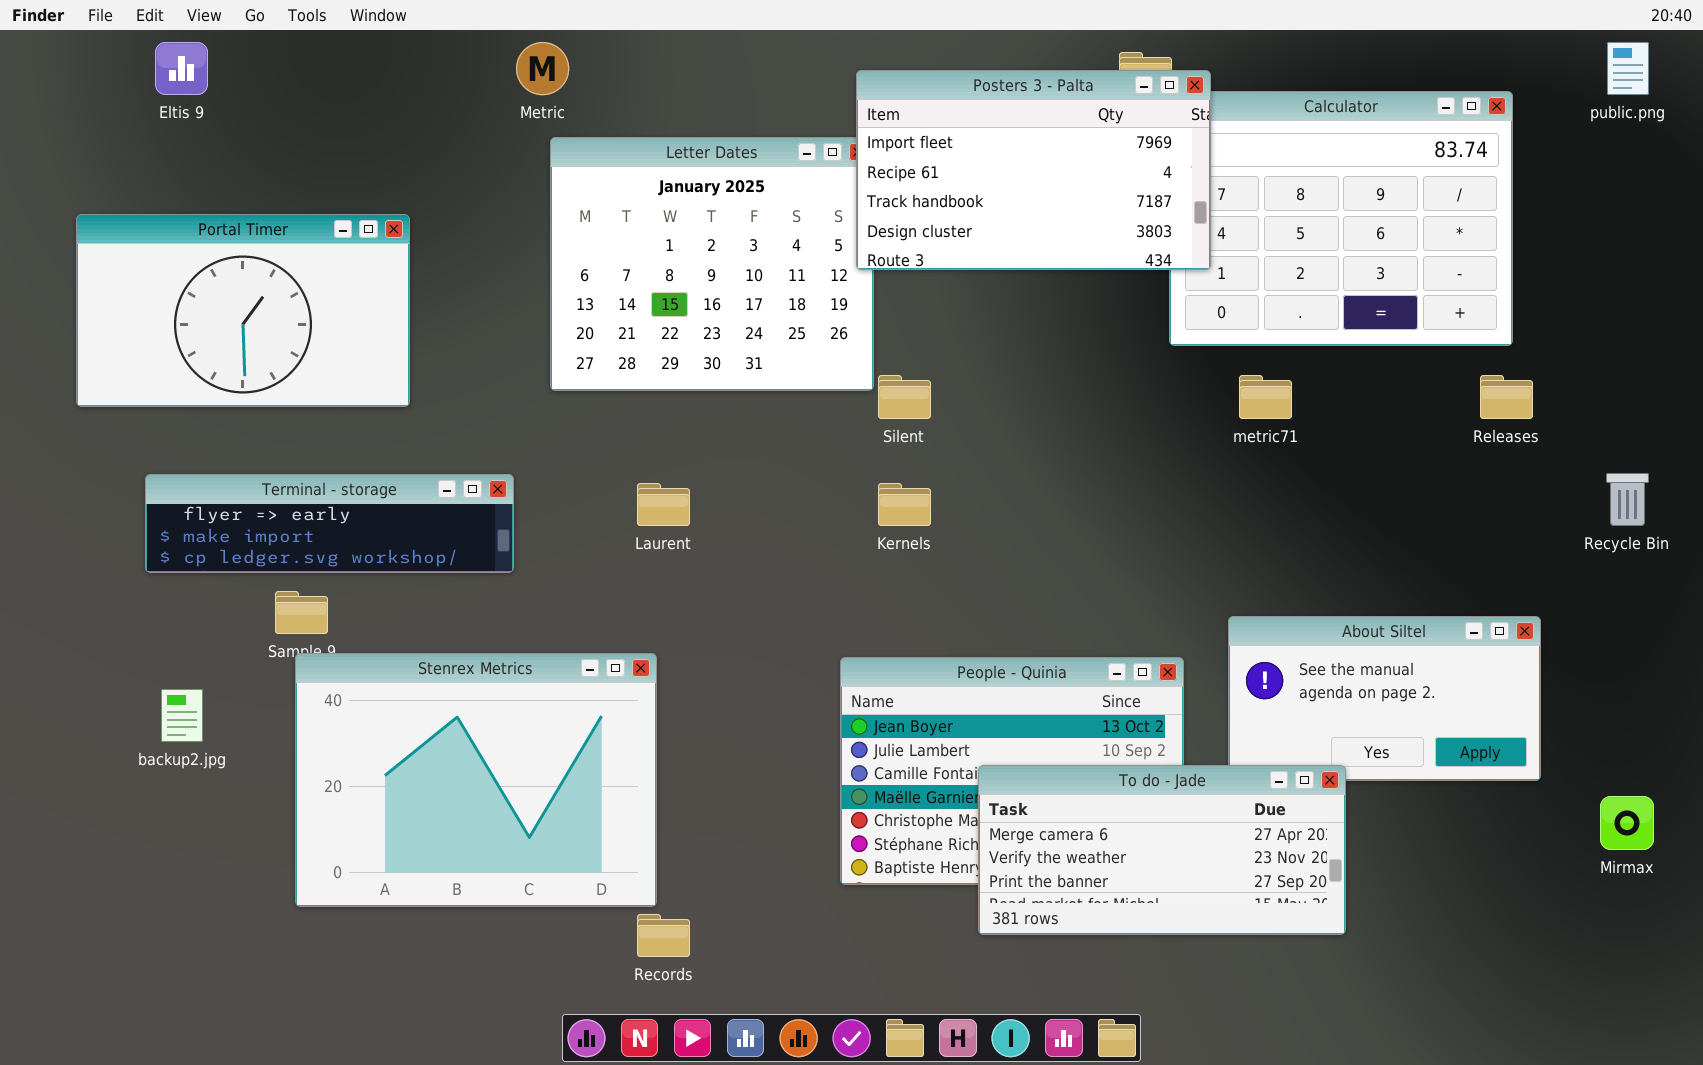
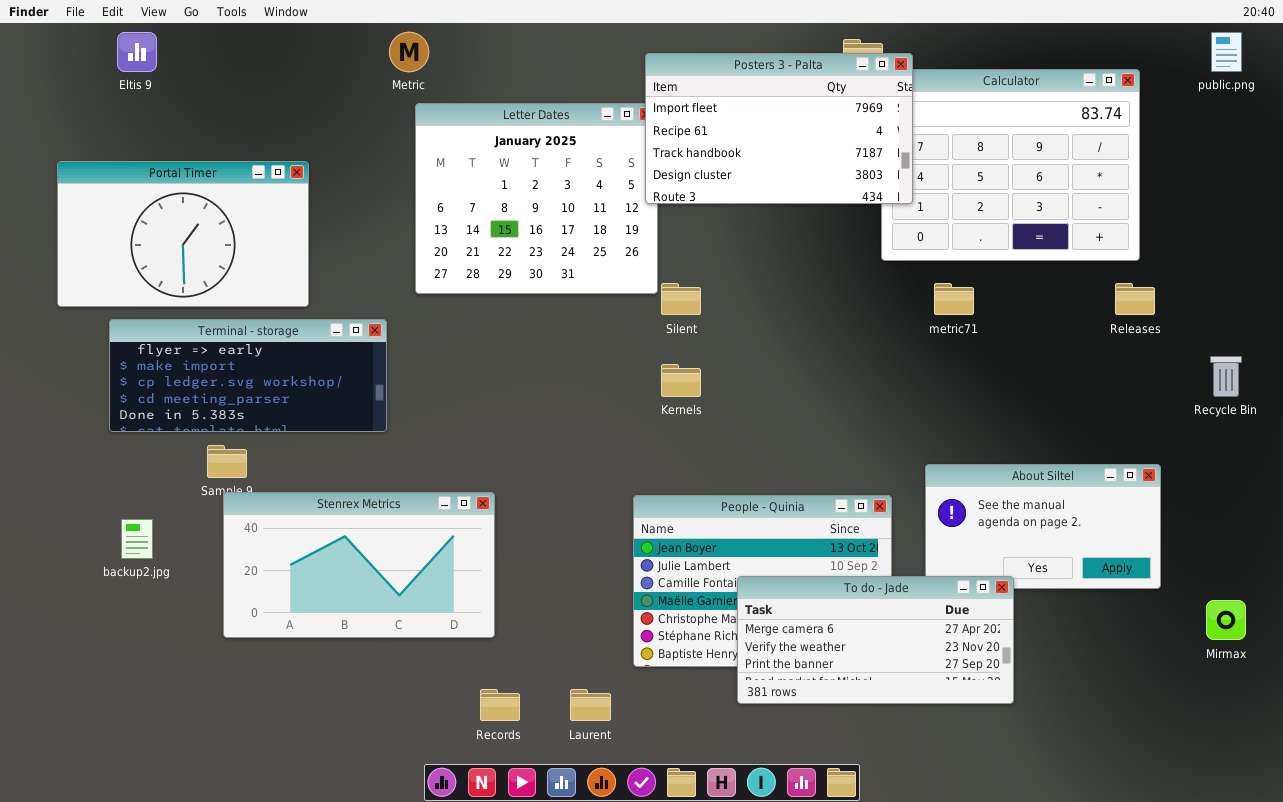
Terminal - storage: [145,474,514,573] -> [109,319,387,432], resized
Laurent: [637,483,690,526] -> [570,689,611,721], moved
Stenrex Metrics: [295,653,657,907] -> [223,492,495,638], resized

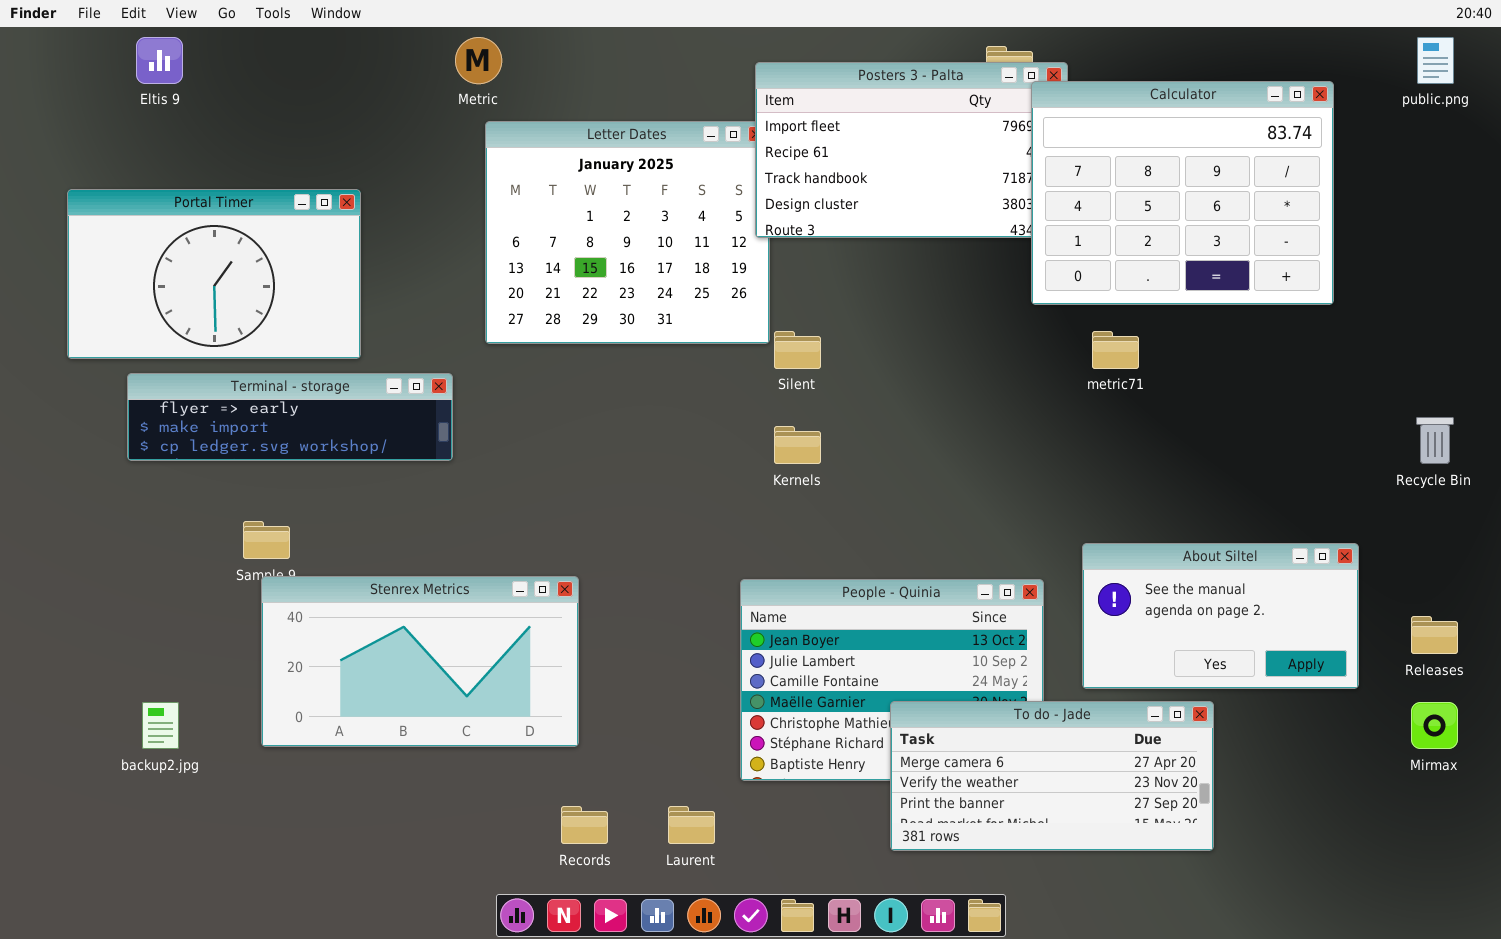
Calculator: [881,69,1140,261] -> [1031,81,1334,305], raised
Releases: [1115,283,1155,315] -> [1411,616,1458,654], moved
Terminal - storage: [109,319,387,432] -> [127,373,453,461], resized
backup2.jpg: [121,519,153,559] -> [142,702,179,749], moved
To do - Jade: [737,576,1014,704] -> [890,701,1214,851], moved

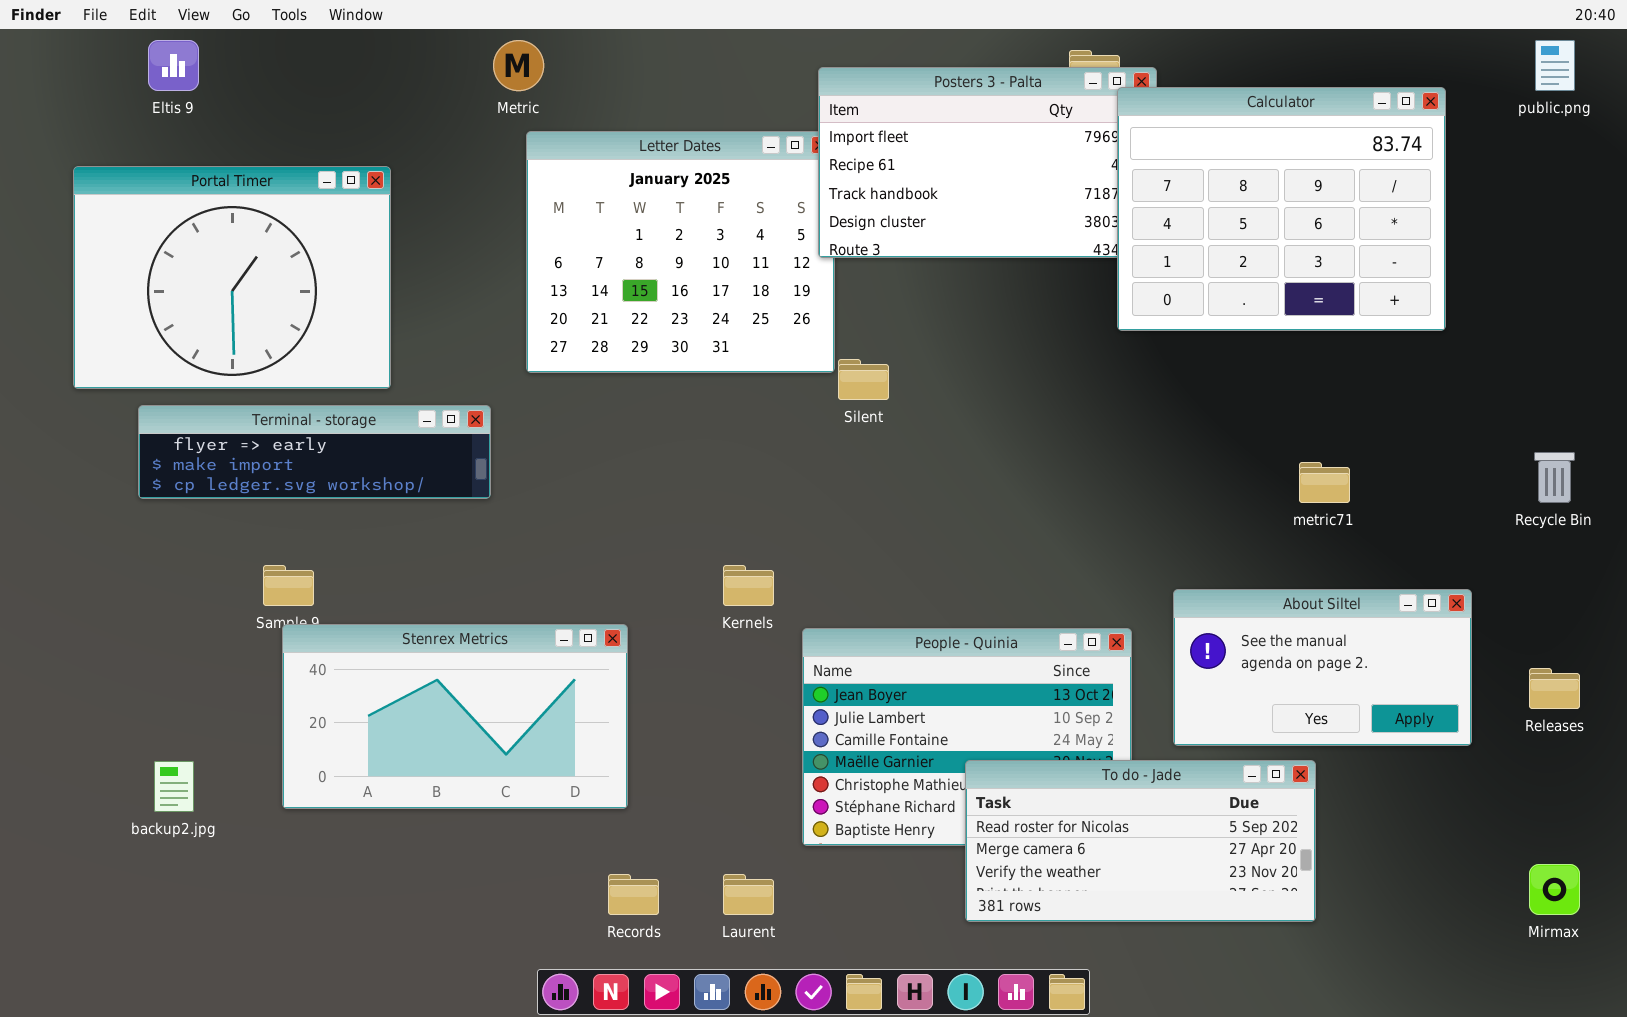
Portal Timer: [67,189,361,359] -> [73,166,391,389], resized
metric71: [1092,331,1139,369] -> [1299,462,1350,503], moved
Kernels: [774,426,821,464] -> [723,565,774,606], moved
To do - Jade: [890,701,1214,851] -> [965,760,1316,922], scrolled up 1 row
Mirmax: [1411,702,1458,749] -> [1529,864,1580,915], moved

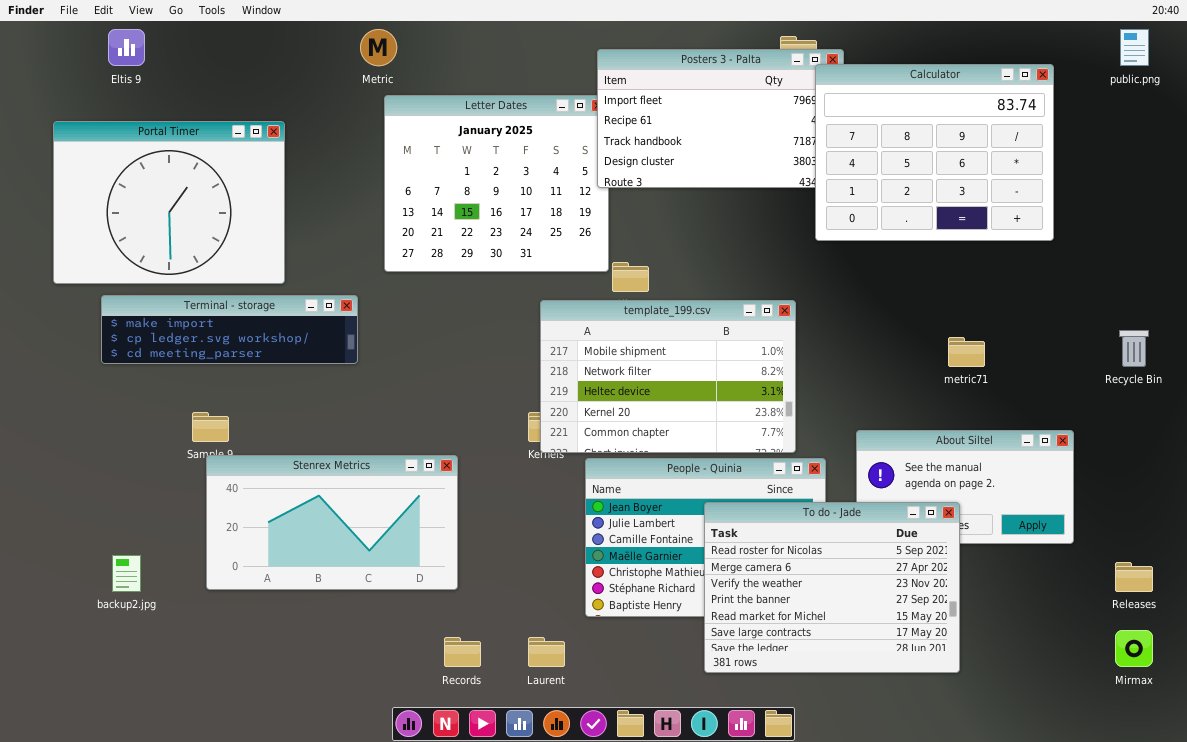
Terminal - storage: [138,405,491,499] -> [101,295,358,364], scrolled down 1 row
template_199.csv: none -> [540,300,796,453], opened
Releases: [1529,668,1580,709] -> [1115,562,1153,592], moved
To do - Jade: [965,760,1316,922] -> [704,502,960,673], resized

